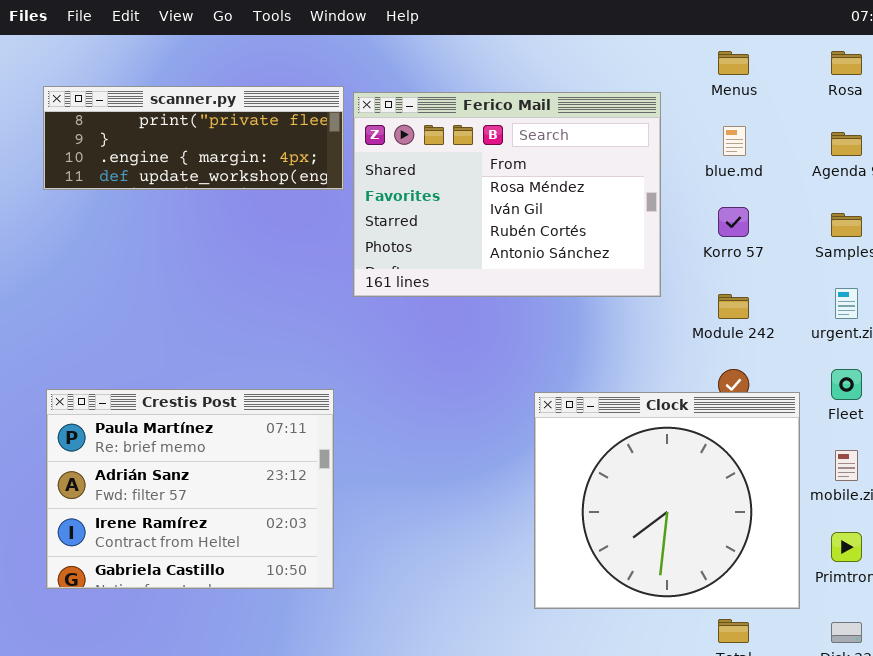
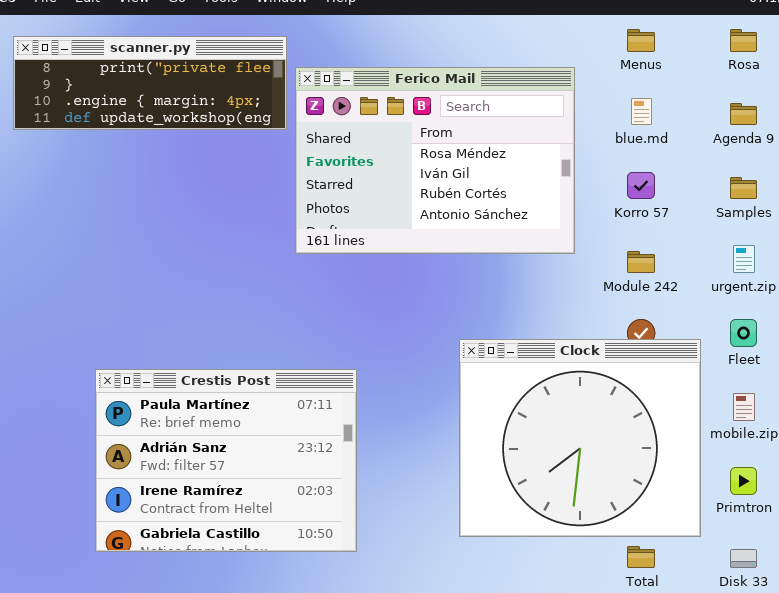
scanner.py: [43,86,344,190] -> [13,36,287,130], moved
Crestis Post: [46,389,334,589] -> [95,369,357,552], moved

